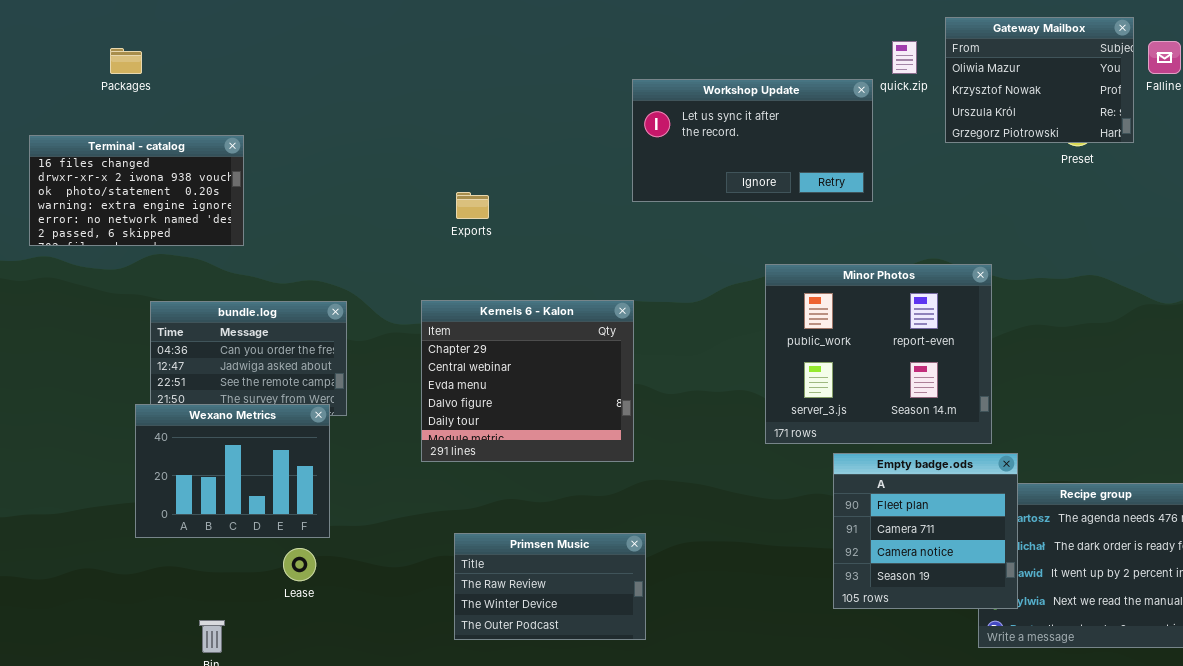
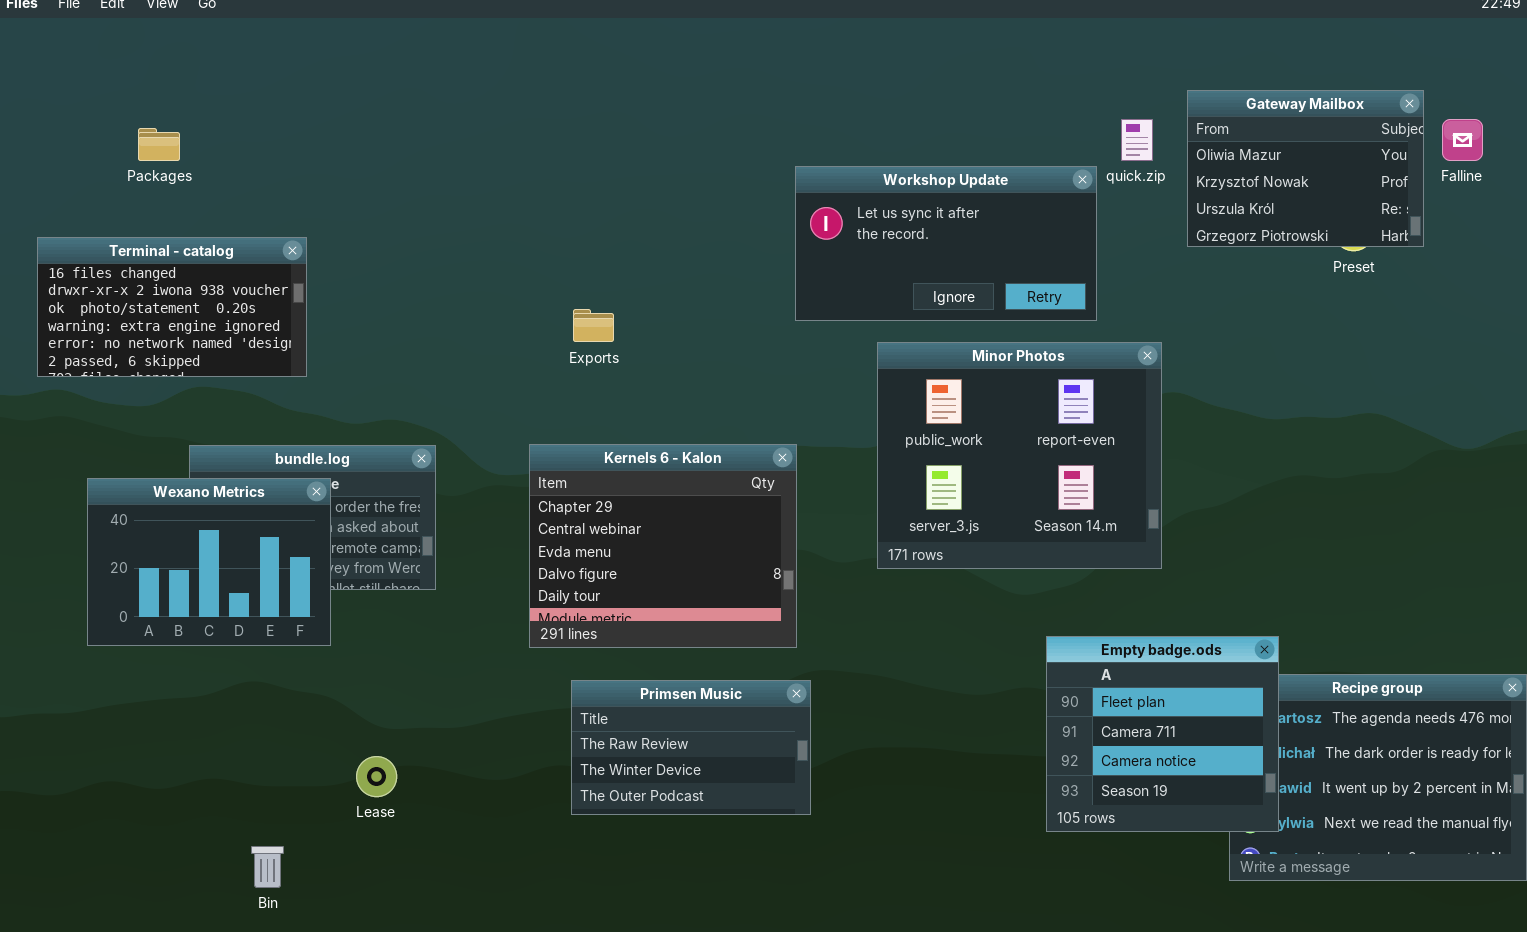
Minor Photos: [765,264,992,444] -> [877,342,1162,569], moved
Wexano Metrics: [135,404,330,538] -> [87,478,331,646], moved
Primsen Music: [454,533,646,640] -> [571,680,811,815], moved

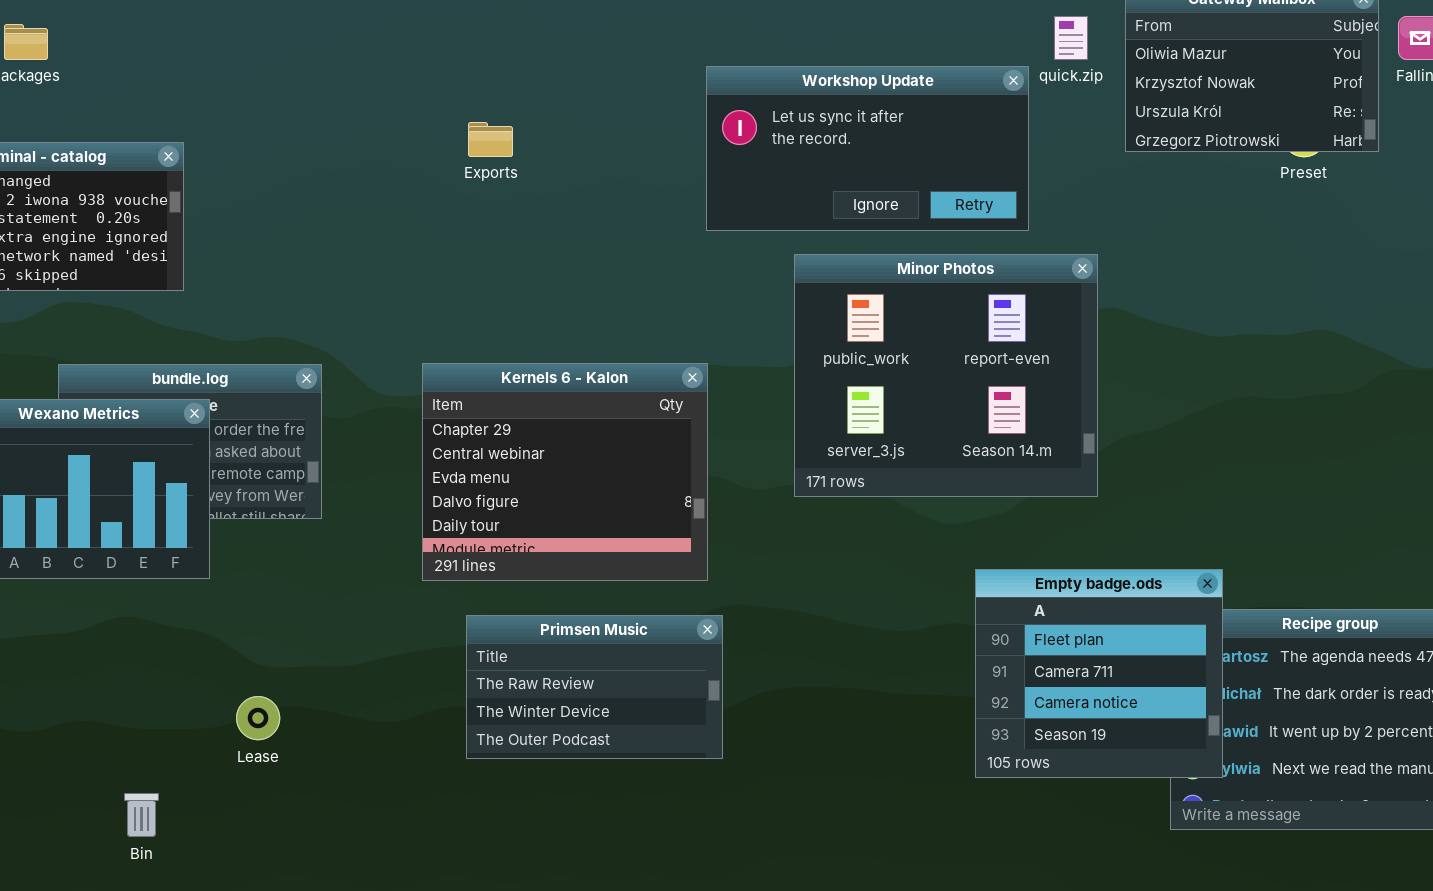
Exports: [573,309,614,342] -> [468,122,513,157], moved

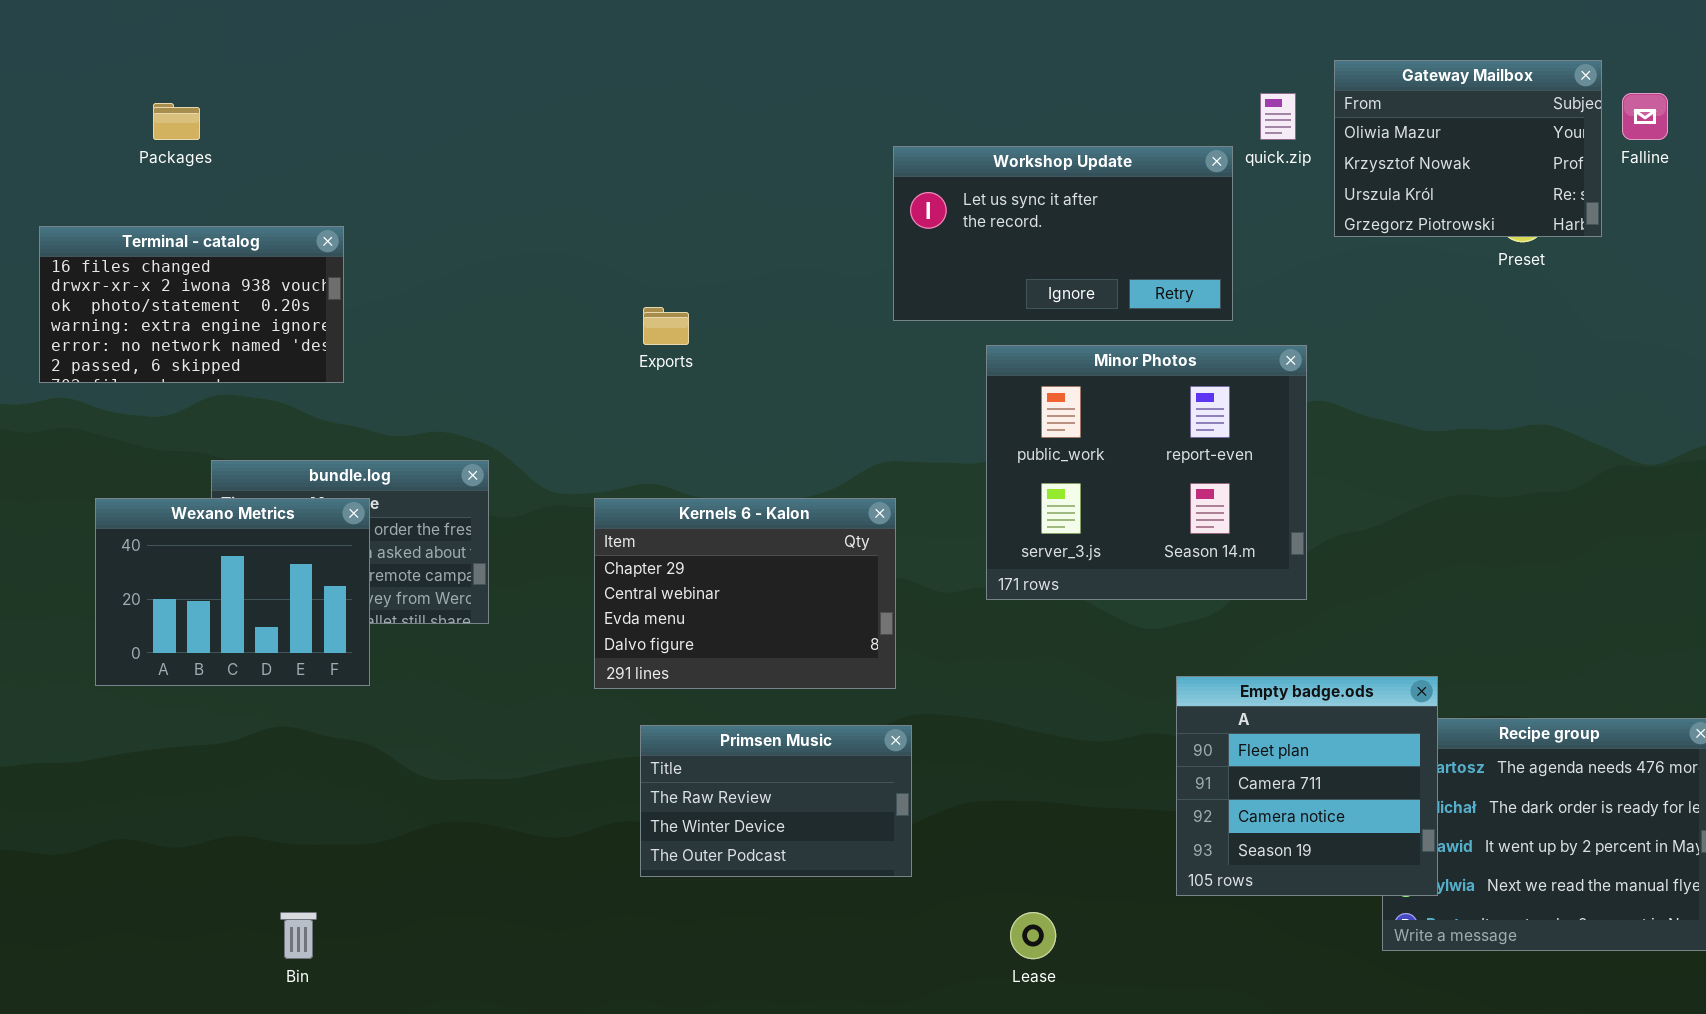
Exports: [468,122,513,157] -> [643,307,689,345], moved
Kernels 6 - Kalon: [422,363,708,581] -> [594,498,896,689], resized
Lease: [236,696,280,740] -> [1010,912,1056,959], moved

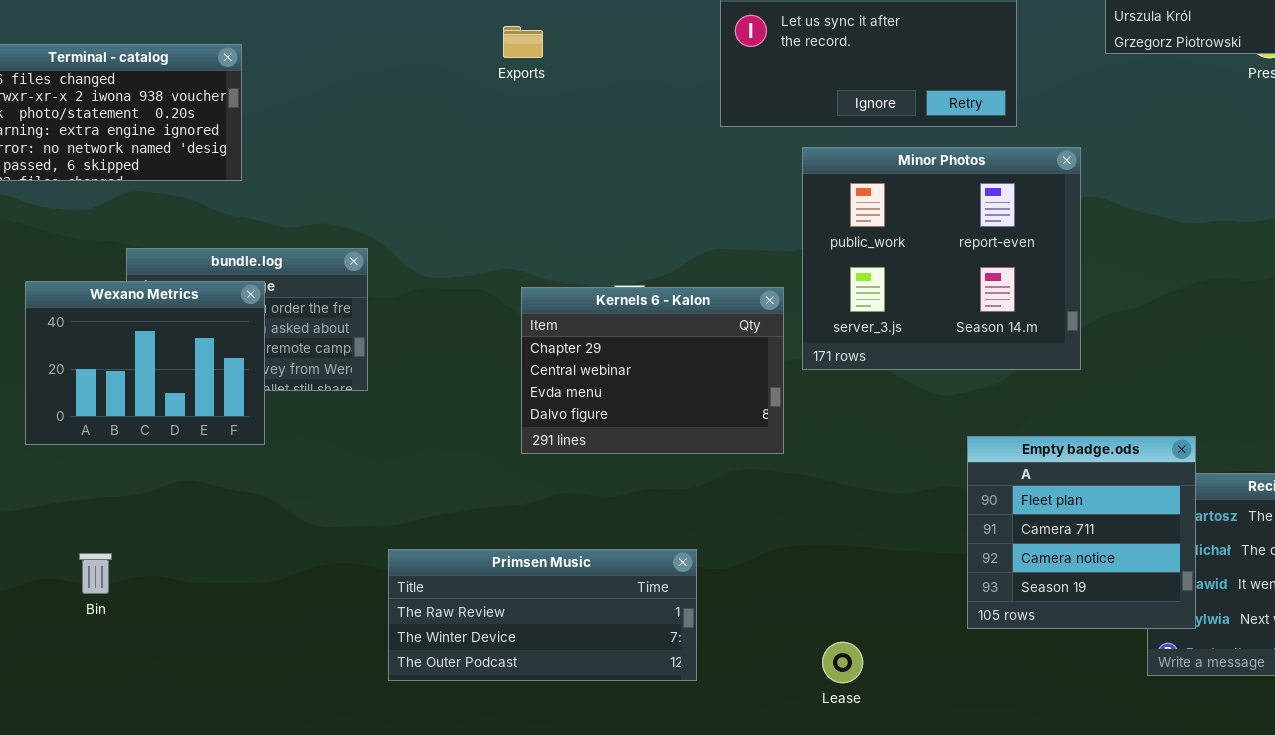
Exports: [643,307,689,345] -> [503,26,543,58], moved
Kernels 6 - Kalon: [594,498,896,689] -> [521,287,784,454], moved
Primsen Music: [640,725,912,877] -> [388,549,697,681], moved, resized
Bin: [280,912,317,959] -> [79,553,112,594], moved

